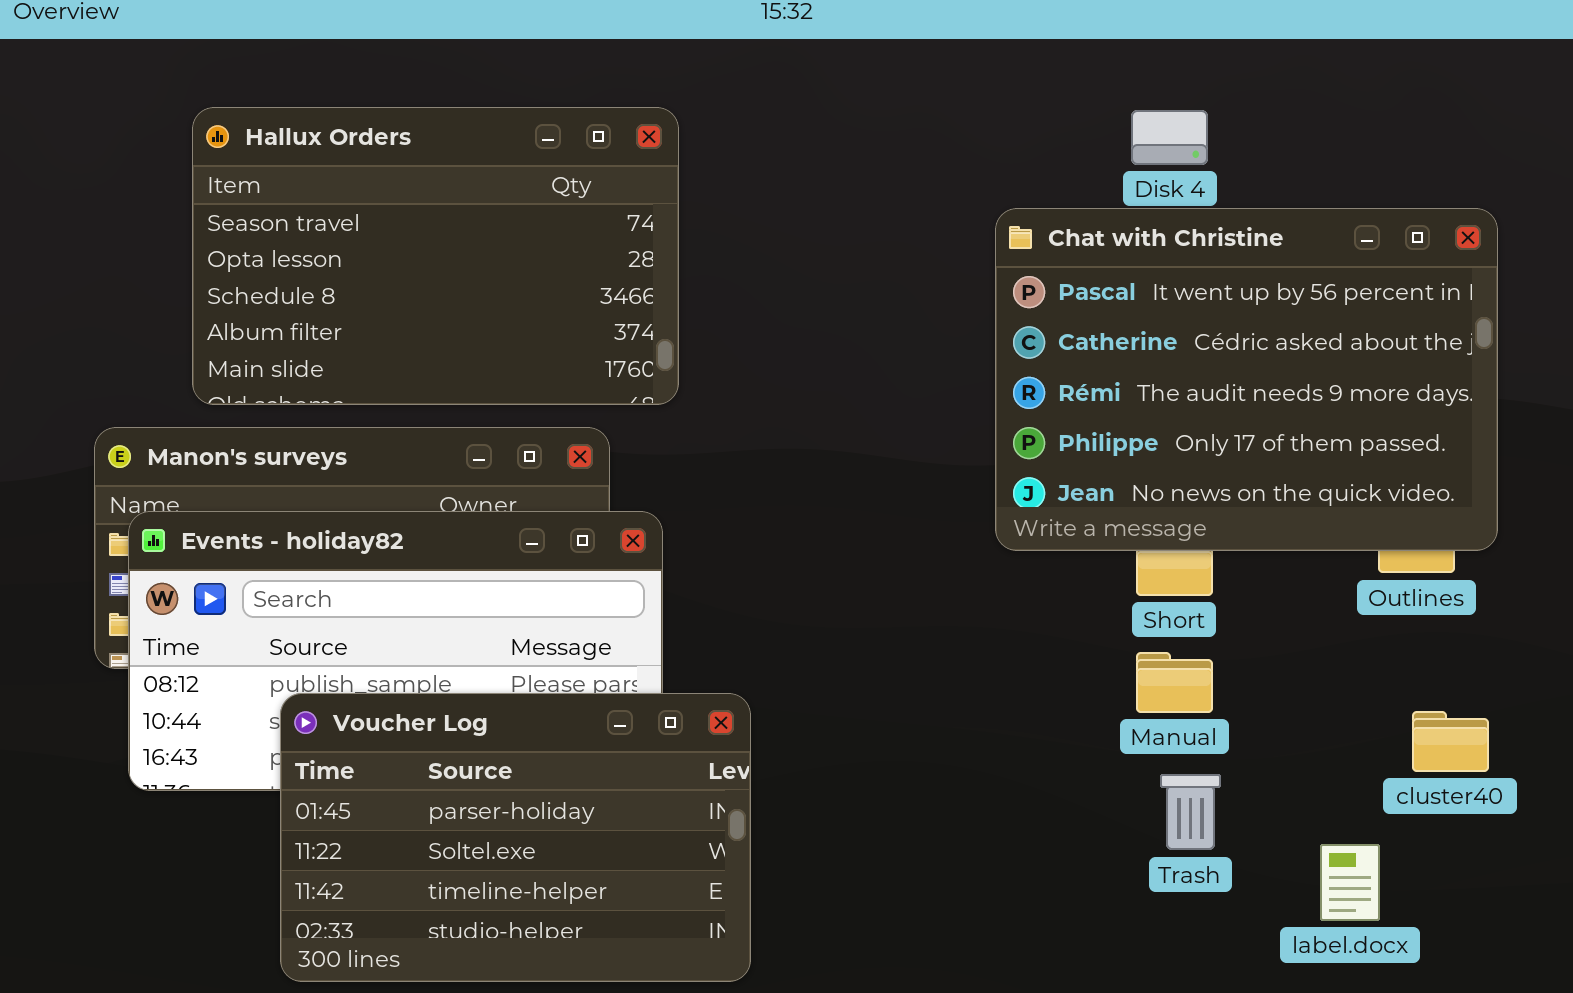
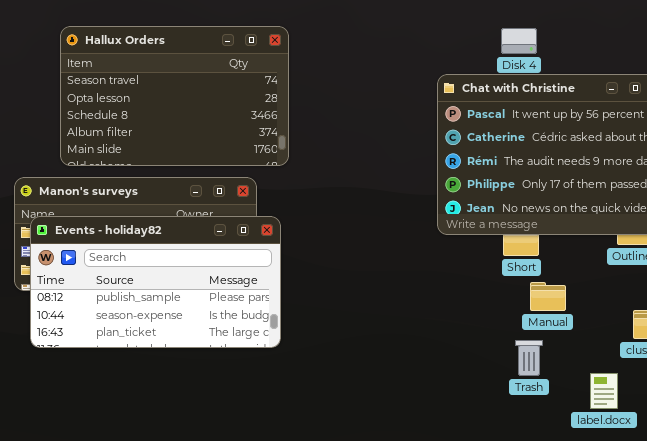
Manual: [1136,652,1213,713] -> [530,282,566,311], moved
Voucher Log: [280,693,751,982] -> none, closed

